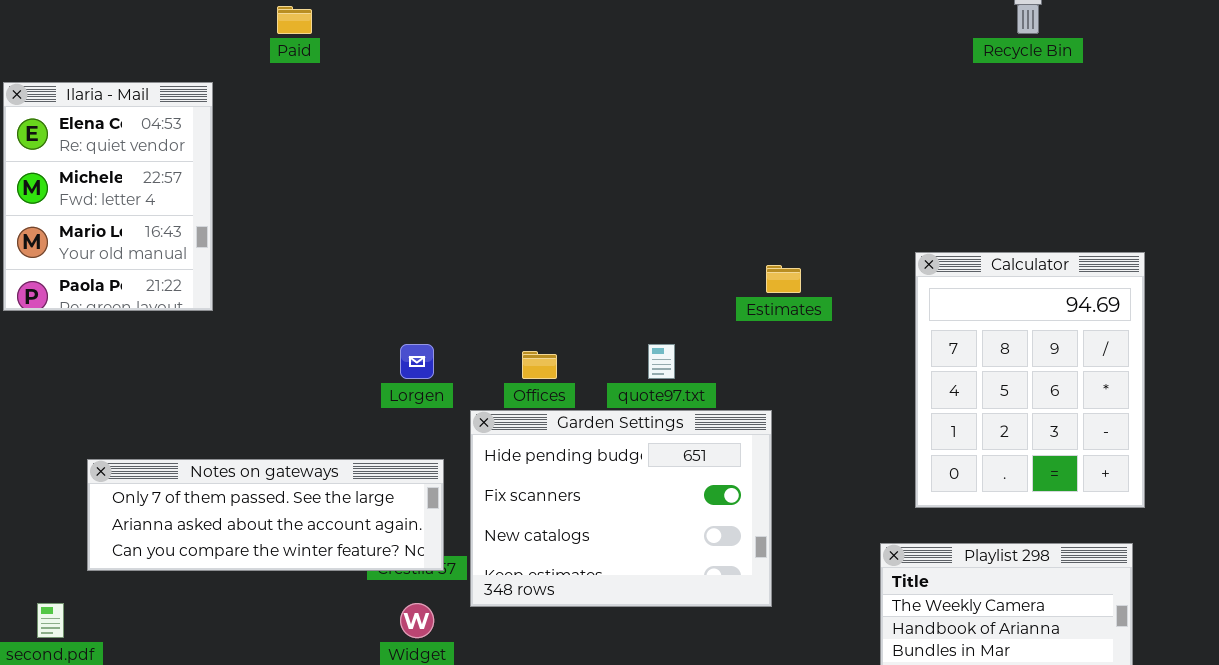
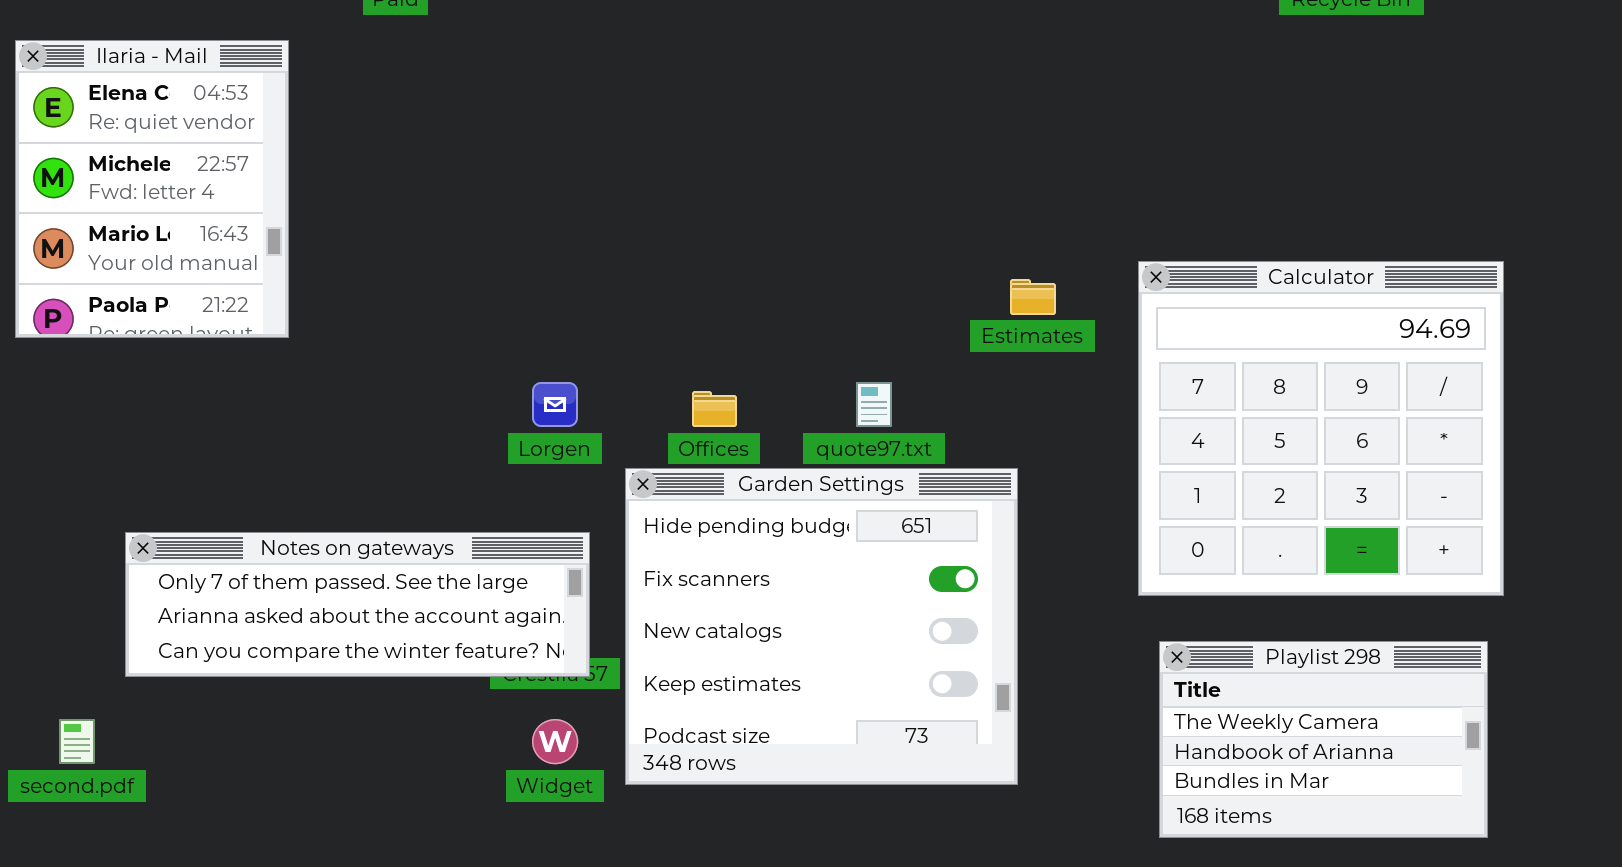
Calculator: [915,252,1145,508] -> [1138,261,1504,596], resized
Garden Settings: [470,410,772,607] -> [625,468,1018,785], resized

